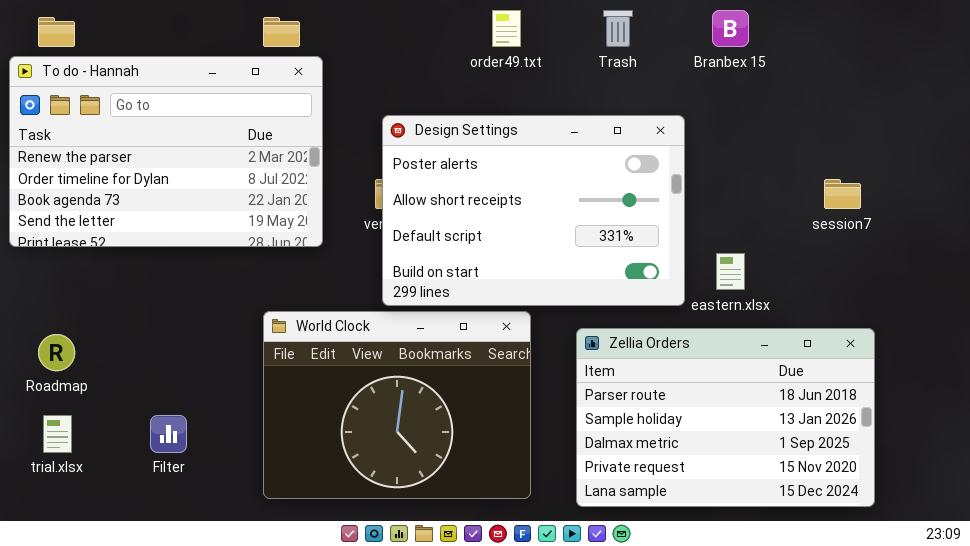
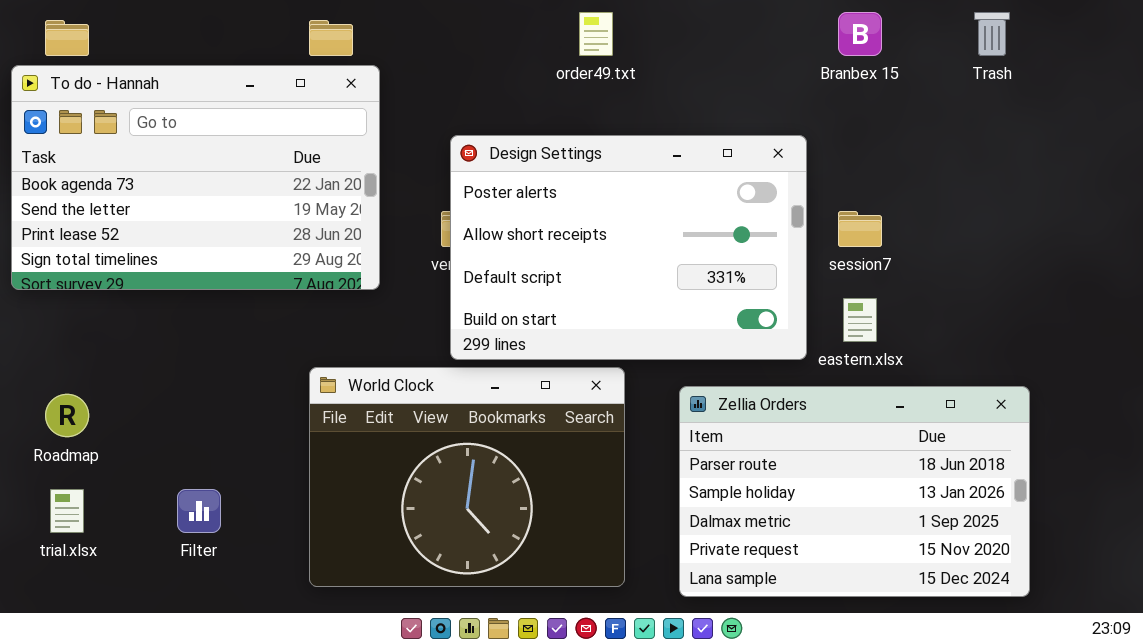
Trash: [603,10,633,47] -> [974,12,1010,56], moved
To do - Hannah: [9,56,323,247] -> [11,65,380,290], scrolled down 2 rows
session7: [824,179,861,209] -> [838,211,882,247], moved

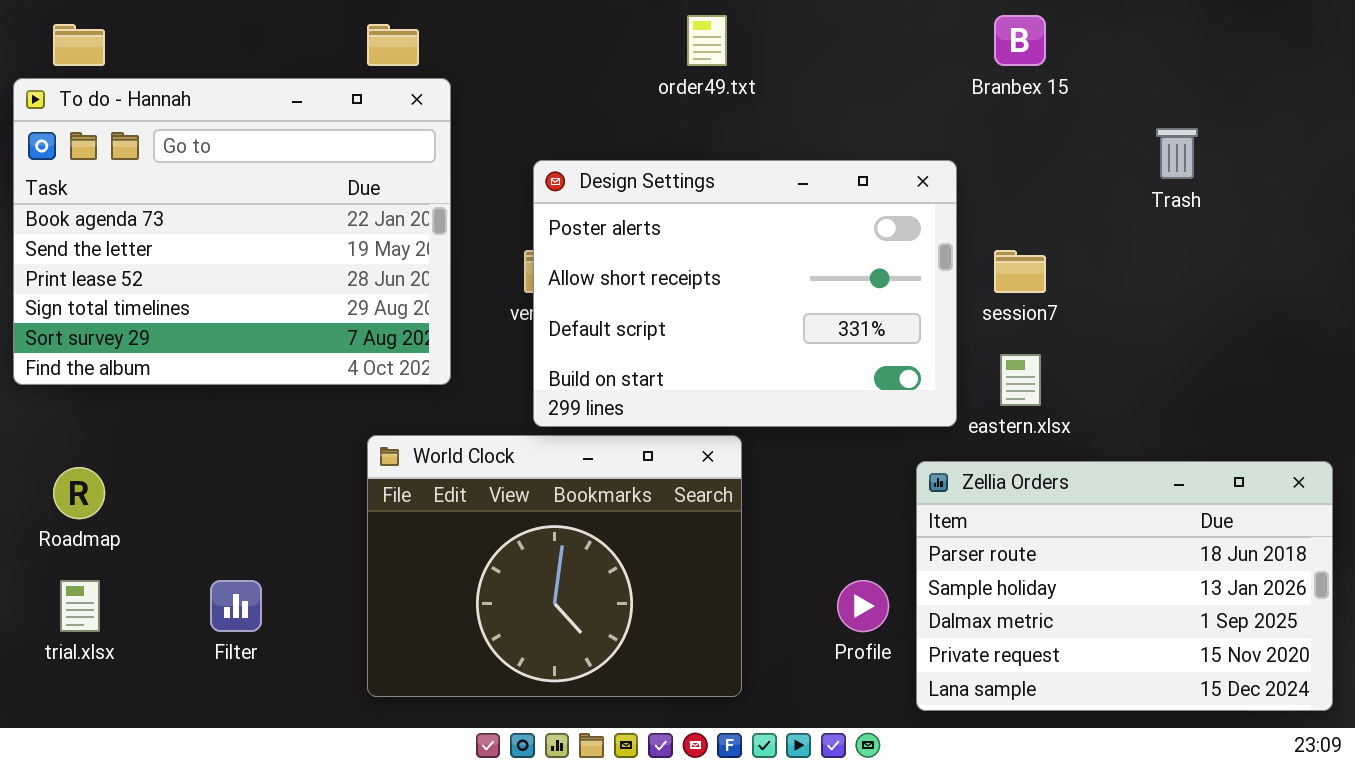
Trash: [974,12,1010,56] -> [1156,128,1198,179], moved
To do - Hannah: [11,65,380,290] -> [13,78,451,385], resized
Zellia Orders: [679,386,1030,597] -> [916,461,1333,711], moved

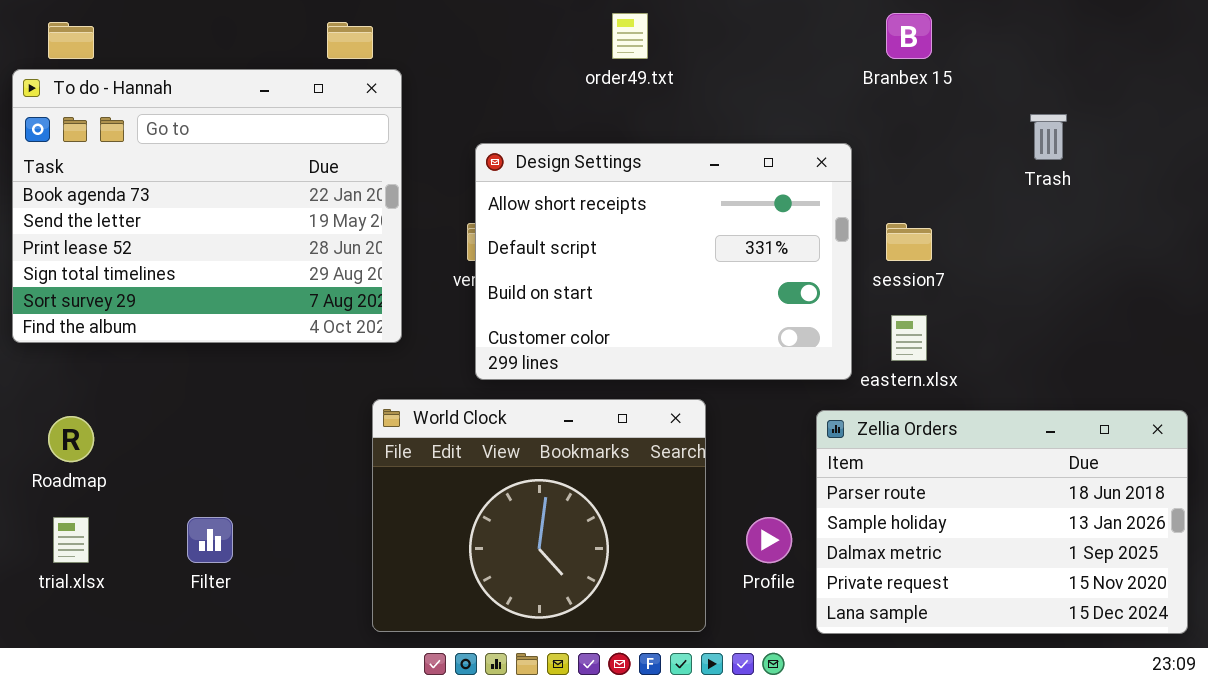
Design Settings: [533,160,957,427] -> [475,143,852,380], scrolled down 1 row
World Clock: [367,435,742,697] -> [372,399,706,632], moved

